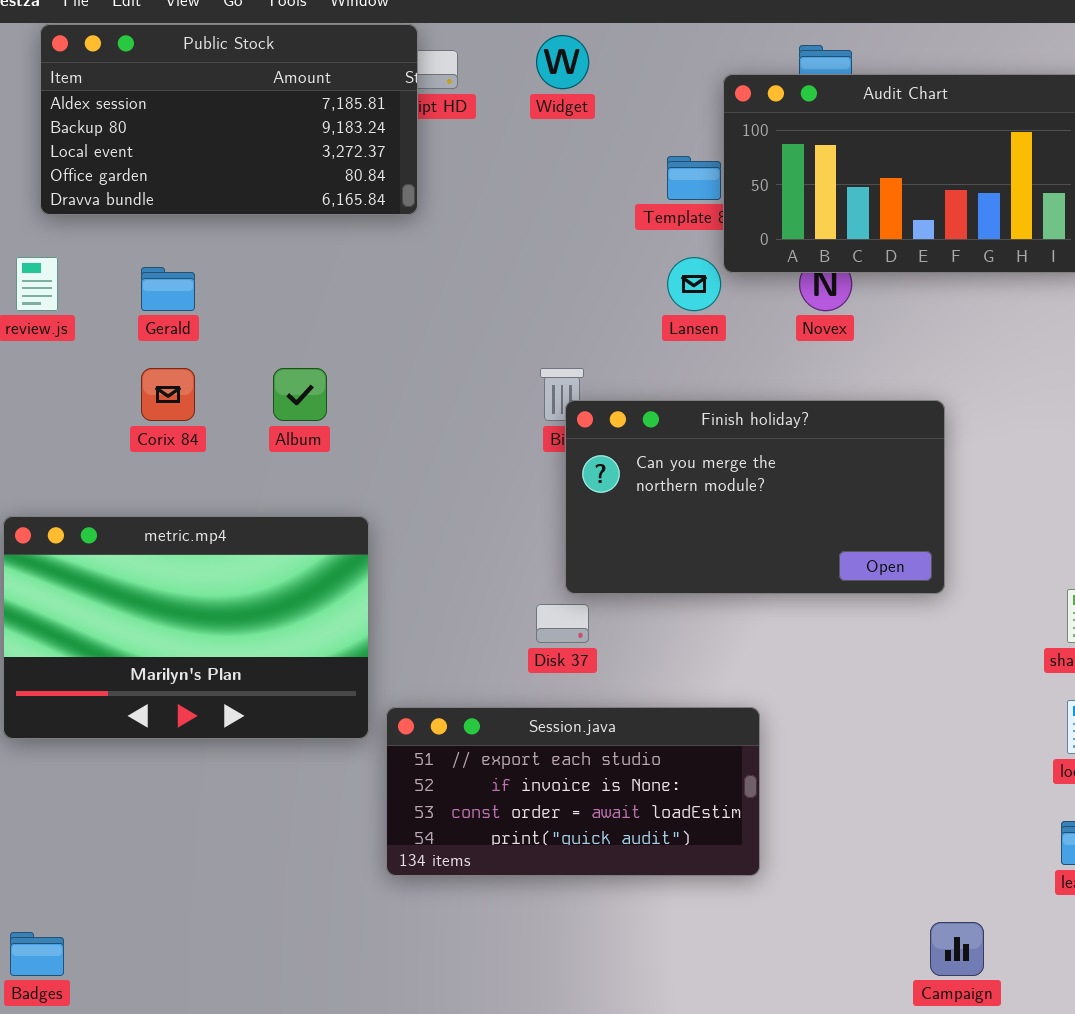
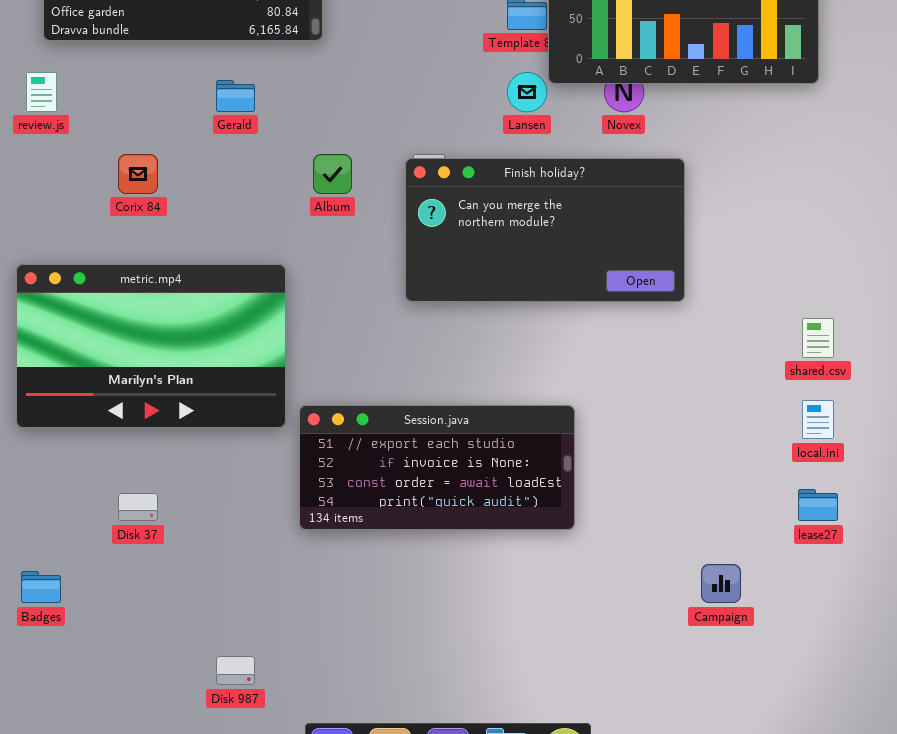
Gerald: [141,267,195,311] -> [216,80,255,112], moved
Album: [273,368,327,421] -> [313,154,352,194], moved
Finish holiday?: [565,400,945,594] -> [405,158,685,302], moved
Disk 37: [536,604,589,643] -> [118,493,158,521], moved

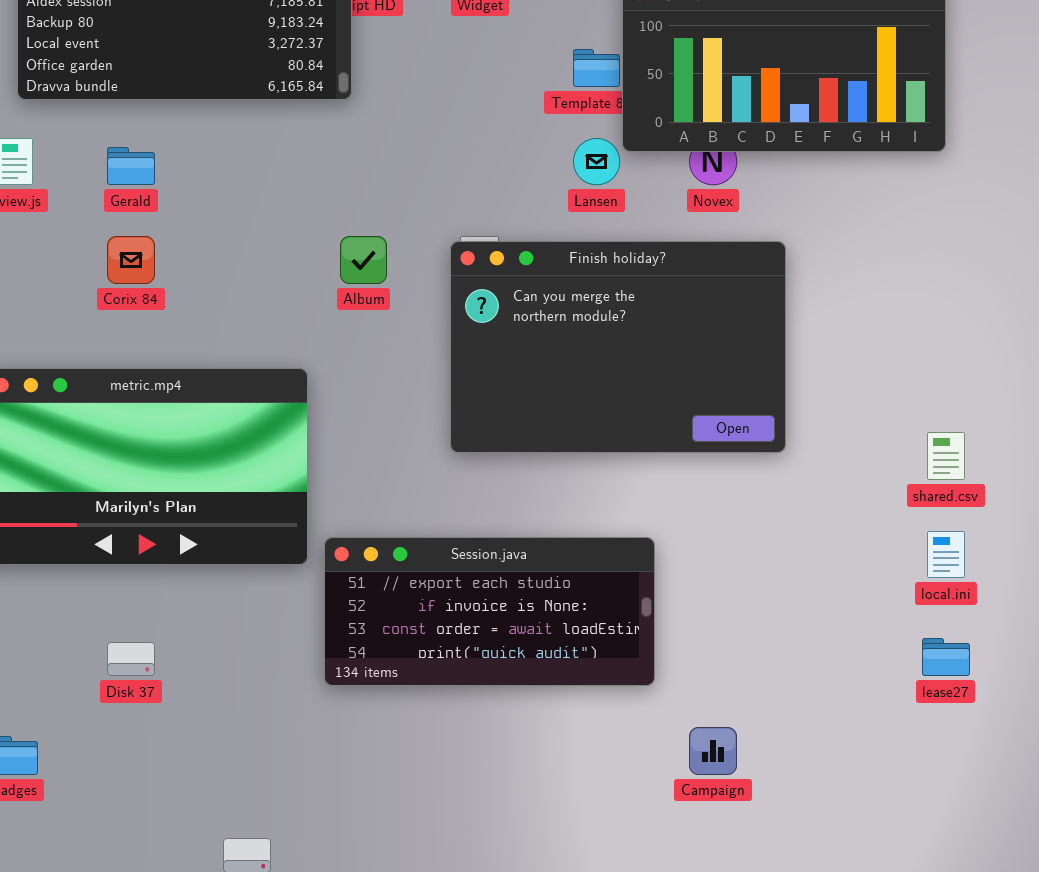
Gerald: [216,80,255,112] -> [107,147,155,185], moved
Finish holiday?: [405,158,685,302] -> [450,241,786,453], resized
Campaign: [701,564,741,603] -> [689,727,737,775], moved

